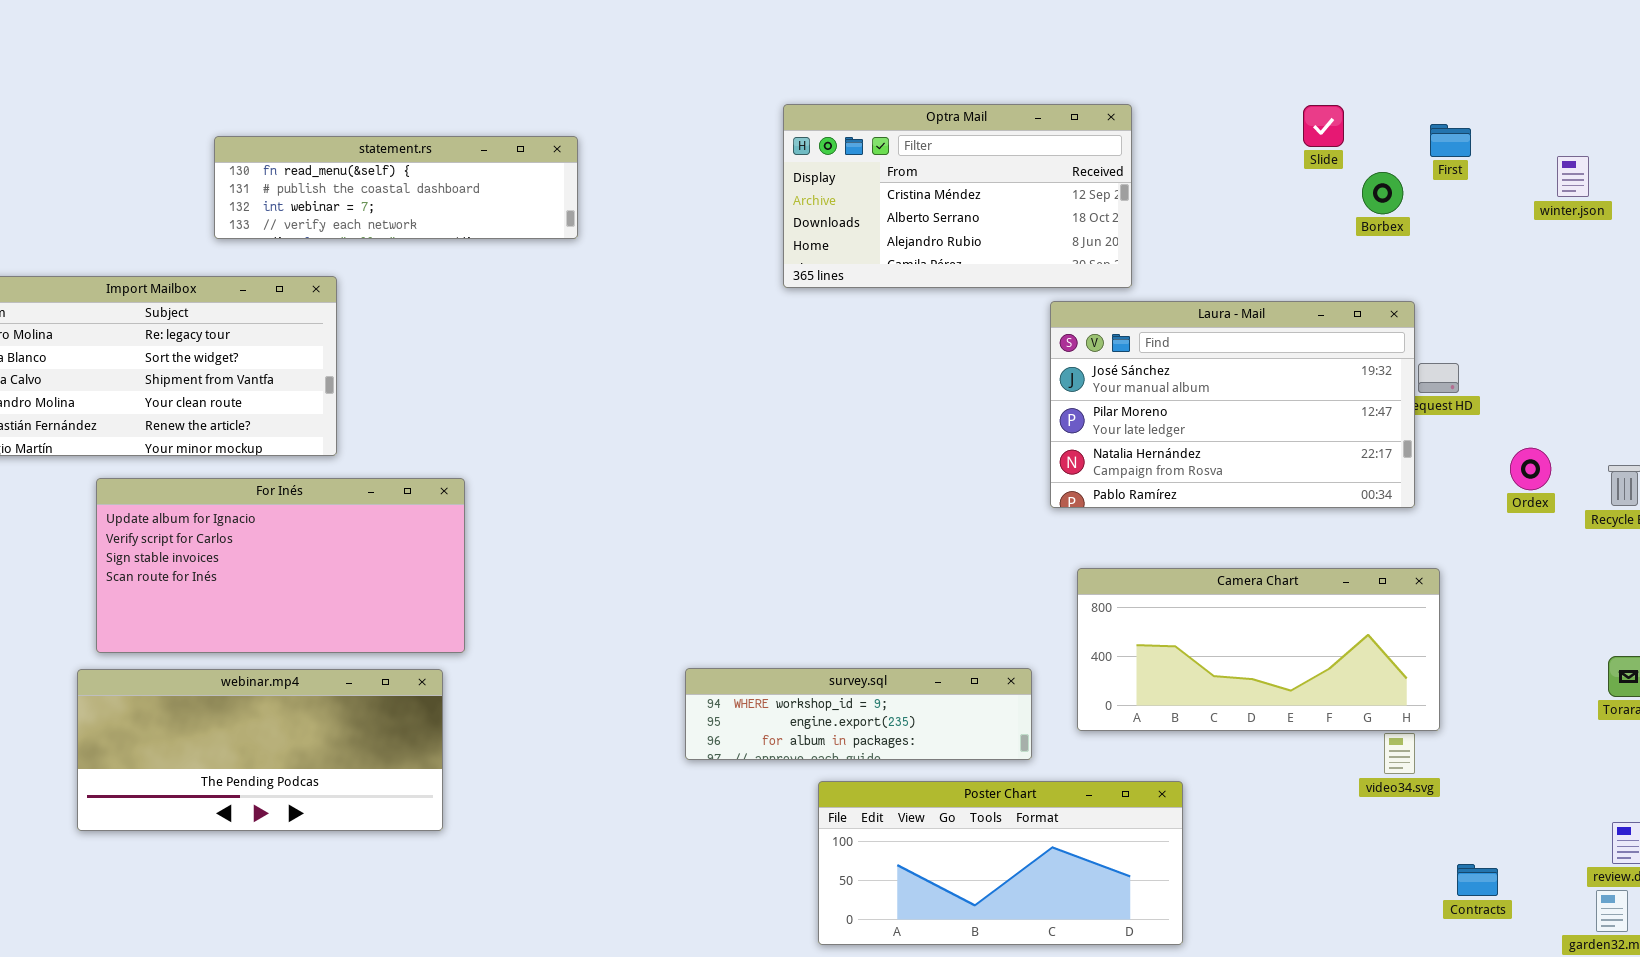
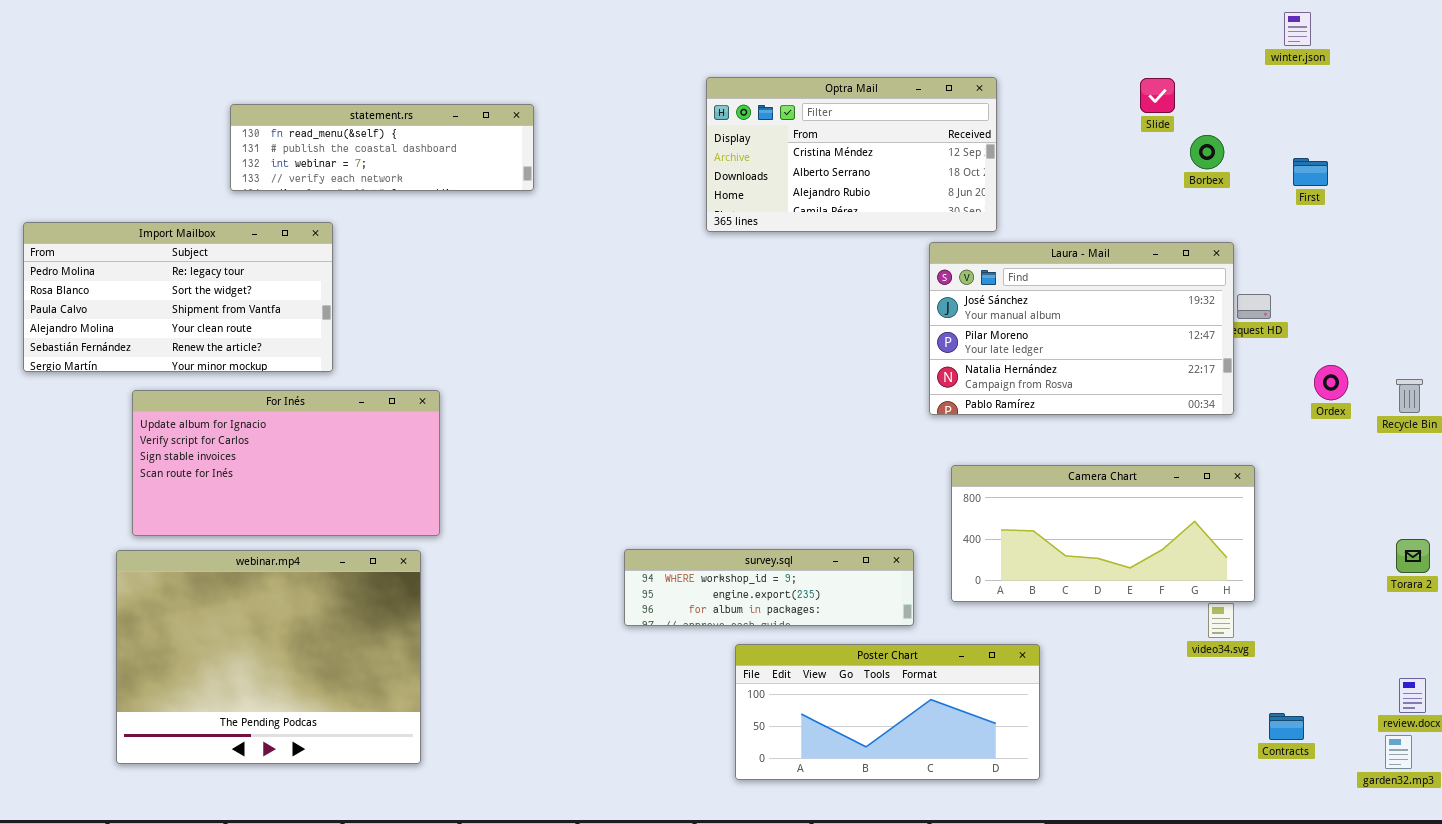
First: [1430,124,1471,157] -> [1293,158,1328,186], moved
winter.json: [1557,156,1589,197] -> [1284,12,1311,46], moved
webinar.mp4: [77,669,443,831] -> [116,550,421,764], resized

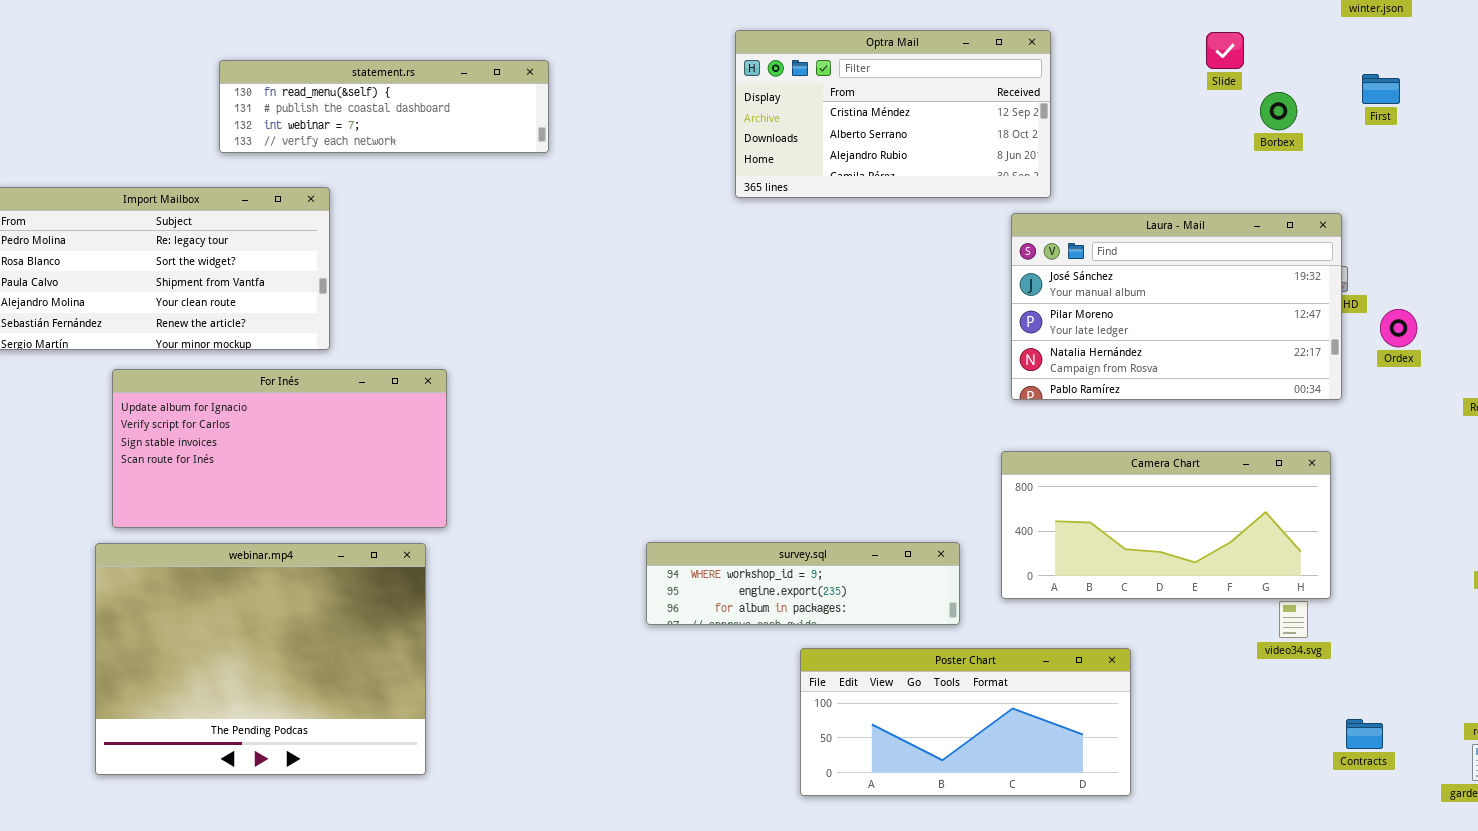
First: [1293,158,1328,186] -> [1362,74,1400,104], moved
Laura - Mail: [929,242,1234,415] -> [1011,213,1342,400], moved
Ordex: [1314,365,1348,400] -> [1380,309,1417,347], moved
Poster Chart: [735,644,1040,780] -> [800,648,1131,796], moved

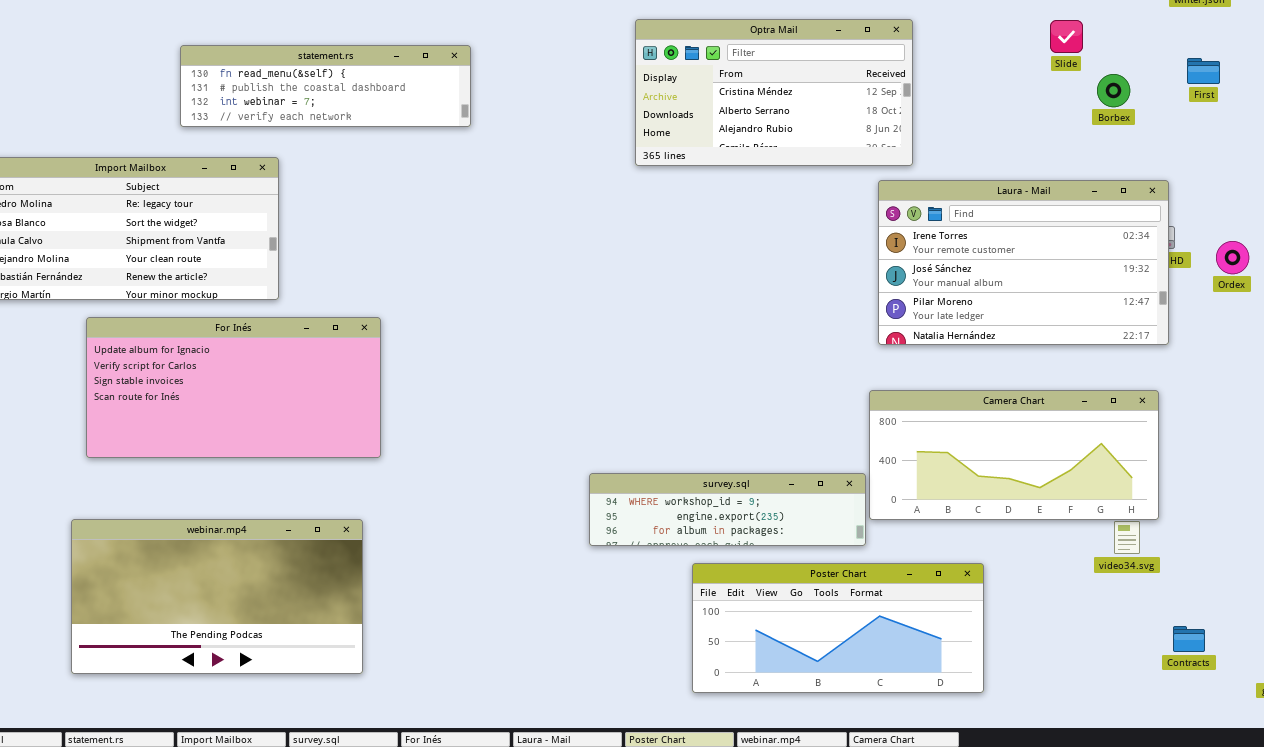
Laura - Mail: [1011,213,1342,400] -> [878,180,1169,345], scrolled up 1 row
Ordex: [1380,309,1417,347] -> [1216,241,1249,274], moved
survey.sql: [646,542,960,625] -> [589,473,866,546], moved
webinar.mp4: [95,543,426,775] -> [71,519,363,674], resized

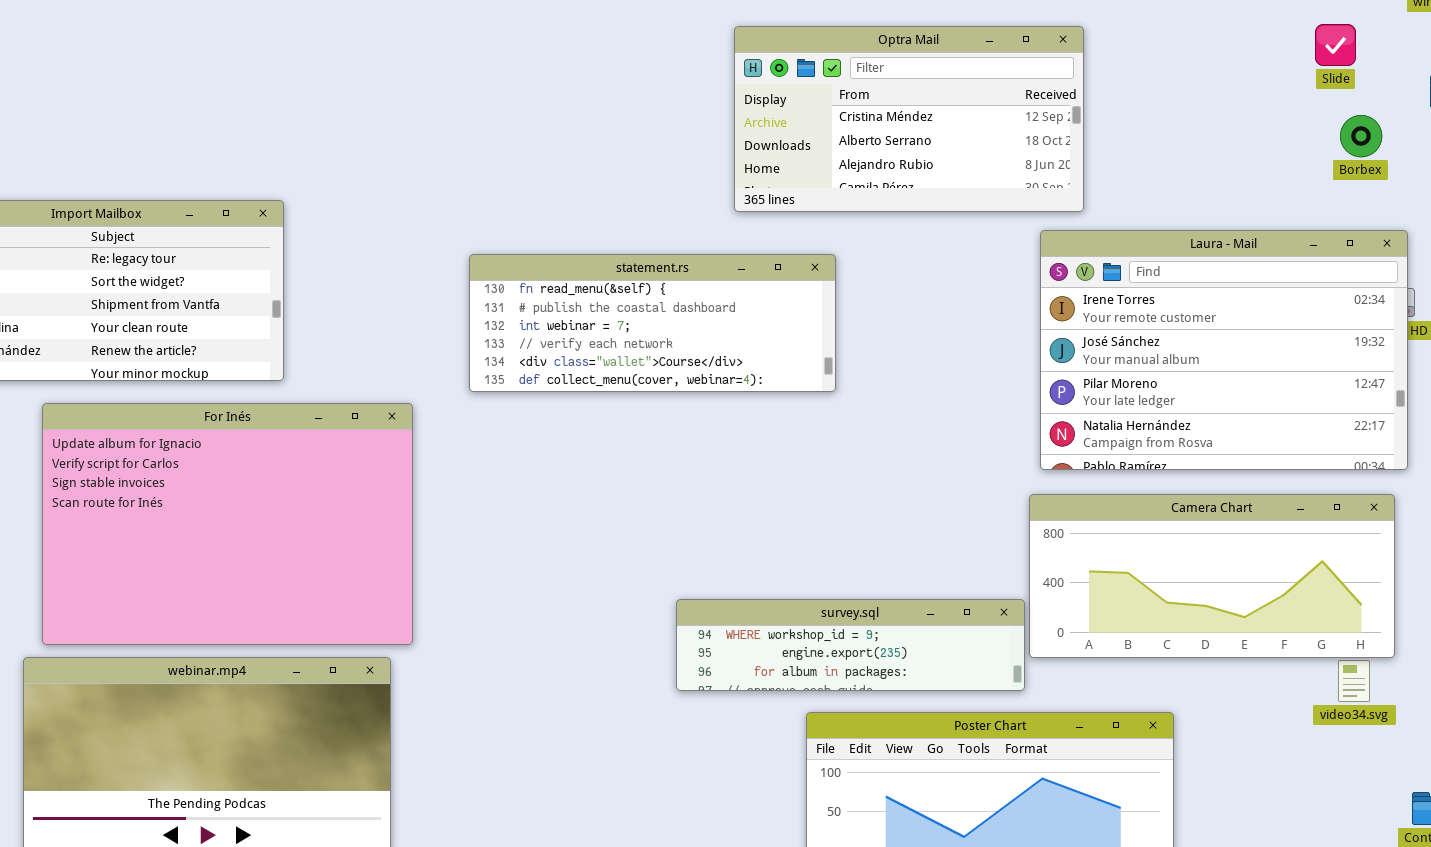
Slide: [1050,20,1083,53] -> [1315,24,1356,66], moved
statement.rs: [180,45,471,127] -> [469,254,836,392], moved, resized
Borbex: [1097,74,1130,107] -> [1340,115,1382,157], moved
Laura - Mail: [878,180,1169,345] -> [1040,230,1408,470], resized
For Inés: [86,317,381,458] -> [42,403,413,645], resized

